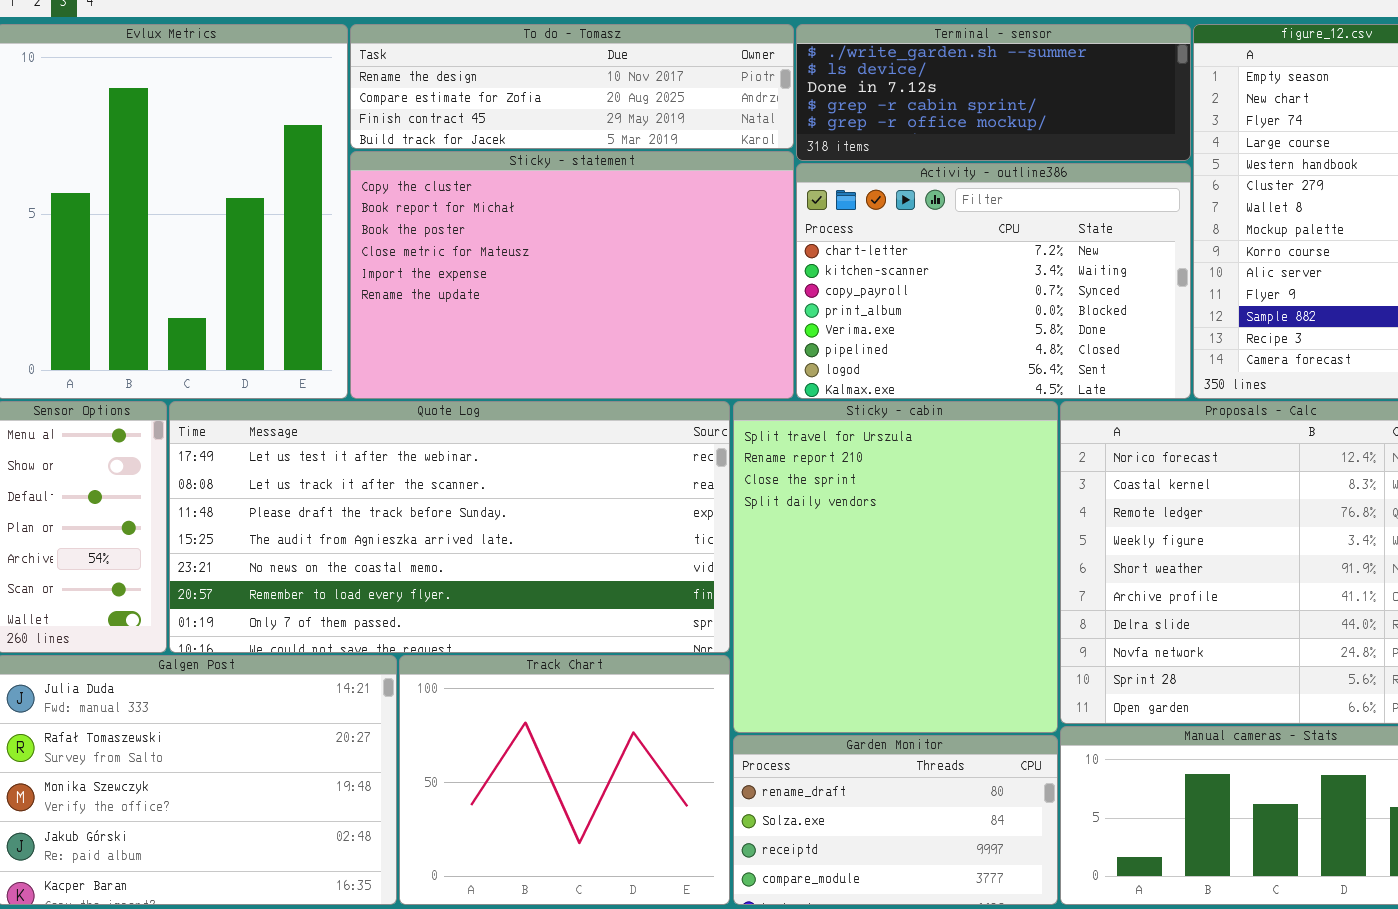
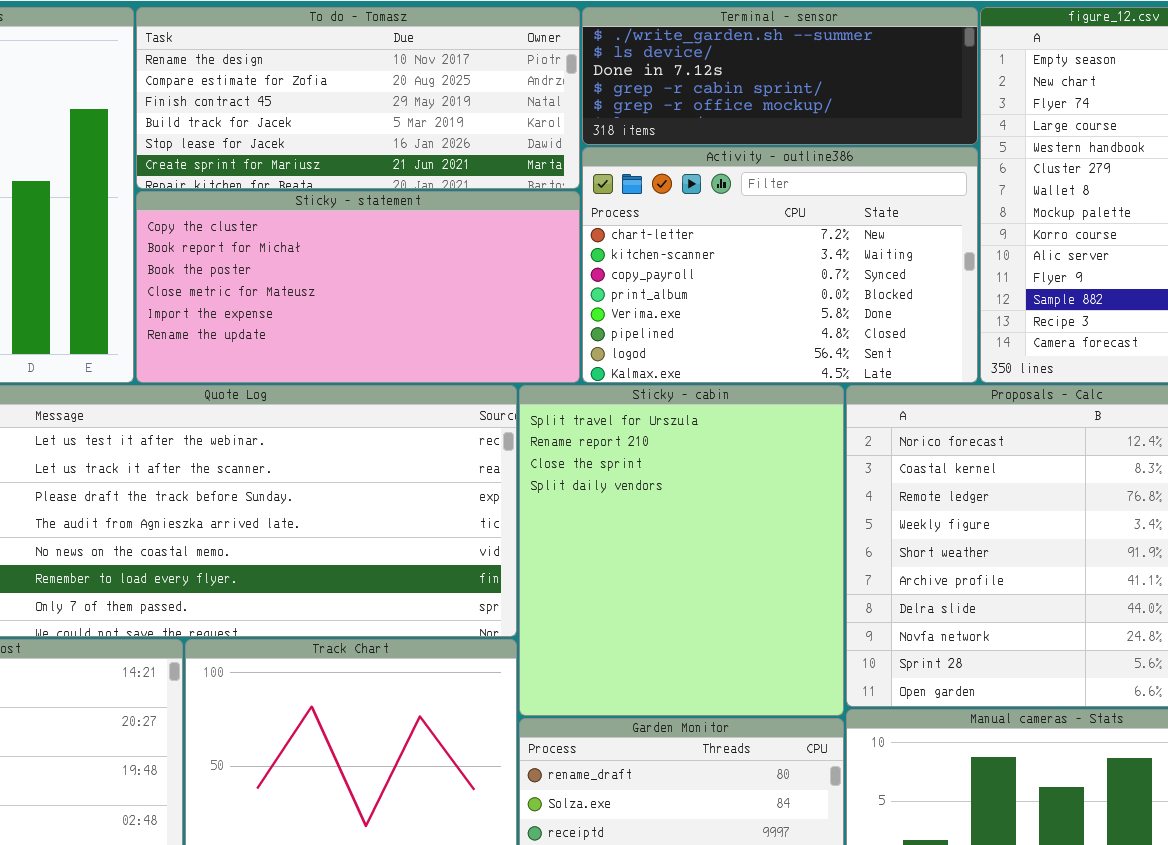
To do - Tomasz: [350,24,794,149] -> [136,7,580,189], resized
Sticky - statement: [350,151,794,399] -> [136,191,580,383], resized

